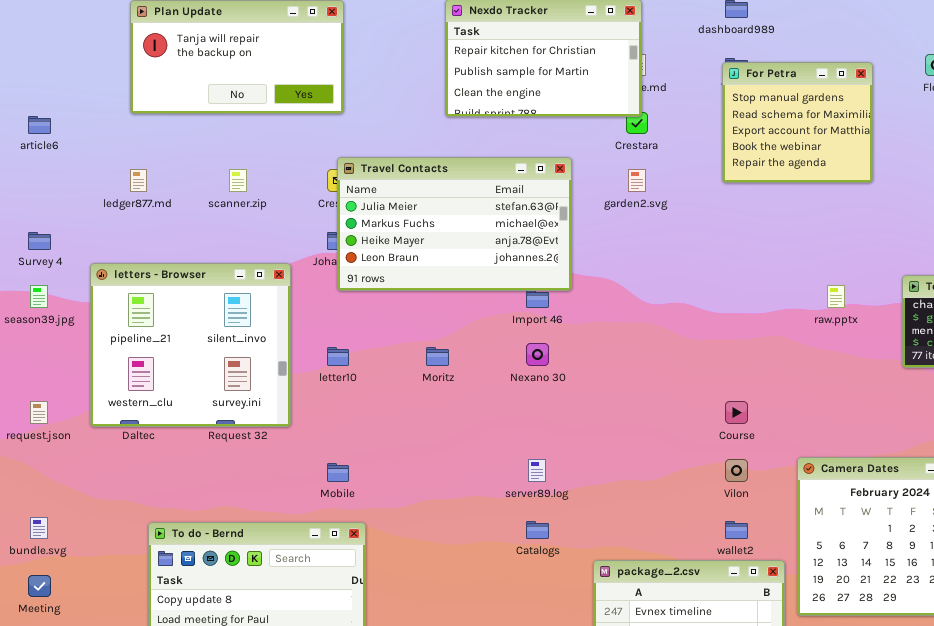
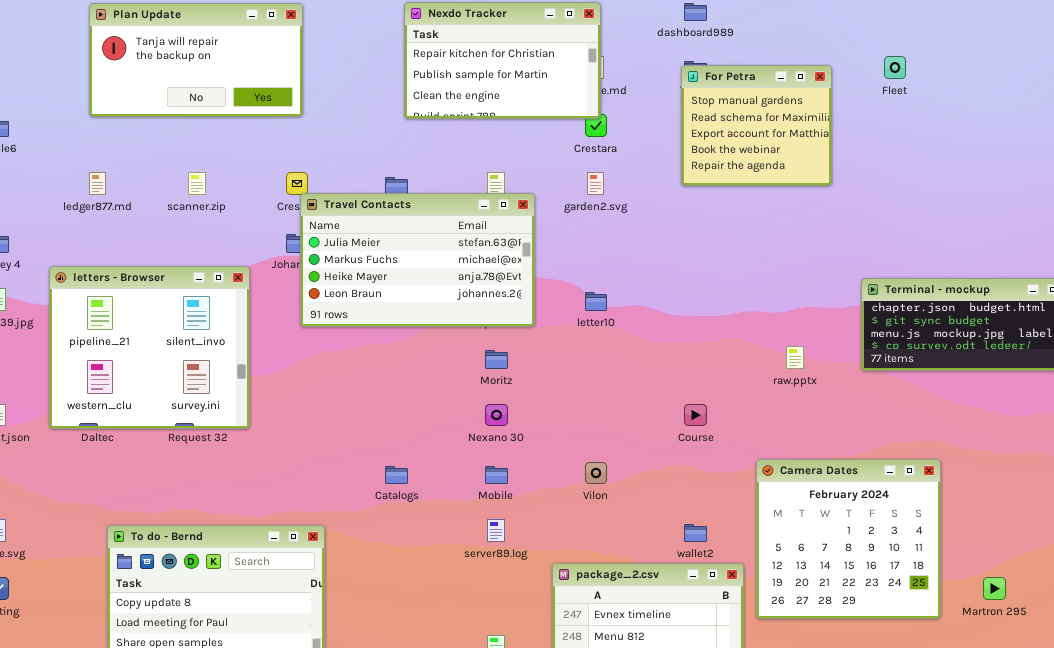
Travel Contacts: [337,157,572,291] -> [300,193,535,327], moved
raw.pptx: [827,285,845,308] -> [786,346,804,369], moved
Nexano 30: [526,343,549,366] -> [485,404,508,426], moved
letter10: [327,347,349,366] -> [585,292,607,311], moved
Moritz: [426,347,449,366] -> [485,350,508,369], moved
server89.log: [528,459,546,482] -> [487,519,505,542], moved
Vilon: [725,459,748,482] -> [585,462,607,484], moved
Mobile: [327,463,349,482] -> [485,466,508,484], moved
Catalogs: [526,521,549,539] -> [385,466,408,484], moved

